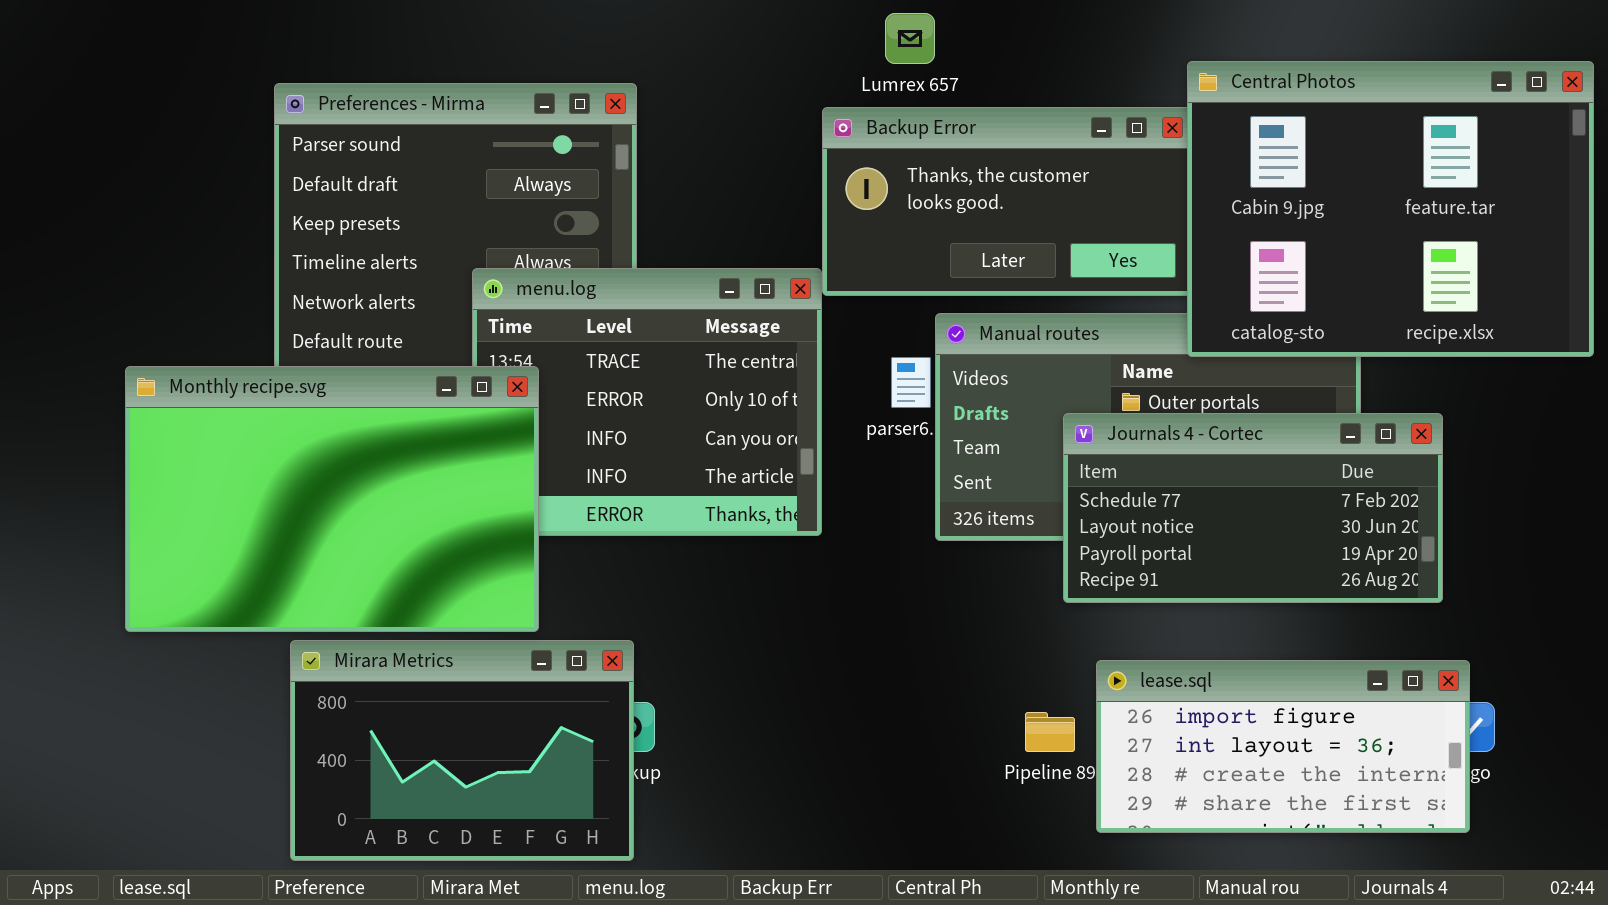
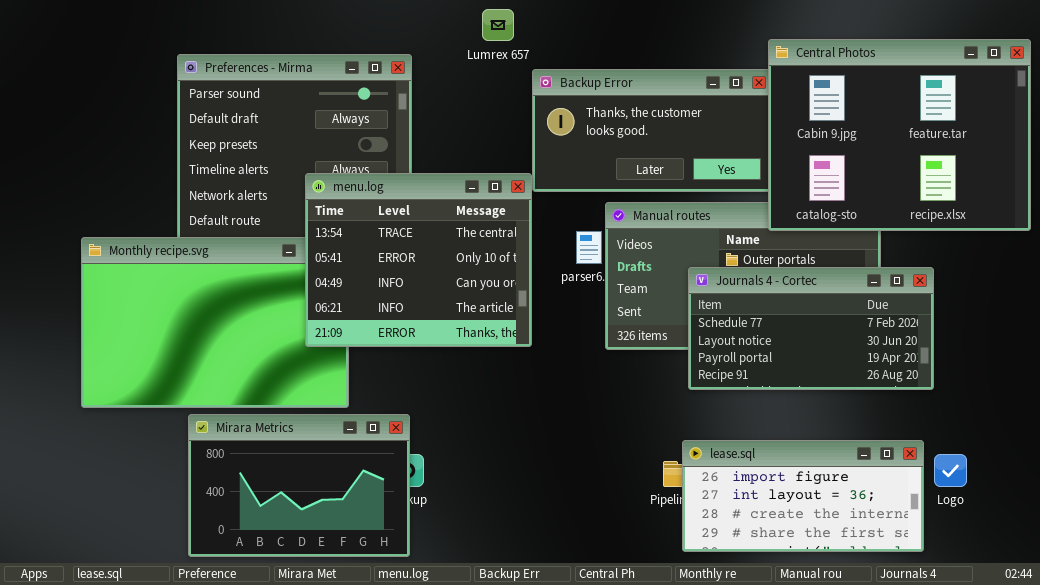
Lumrex 657: [885,13,935,64] -> [482,9,514,41], moved
menu.log: [472,268,822,536] -> [305,173,532,347], raised
lease.sql: [1096,660,1470,833] -> [682,440,924,552], moved

